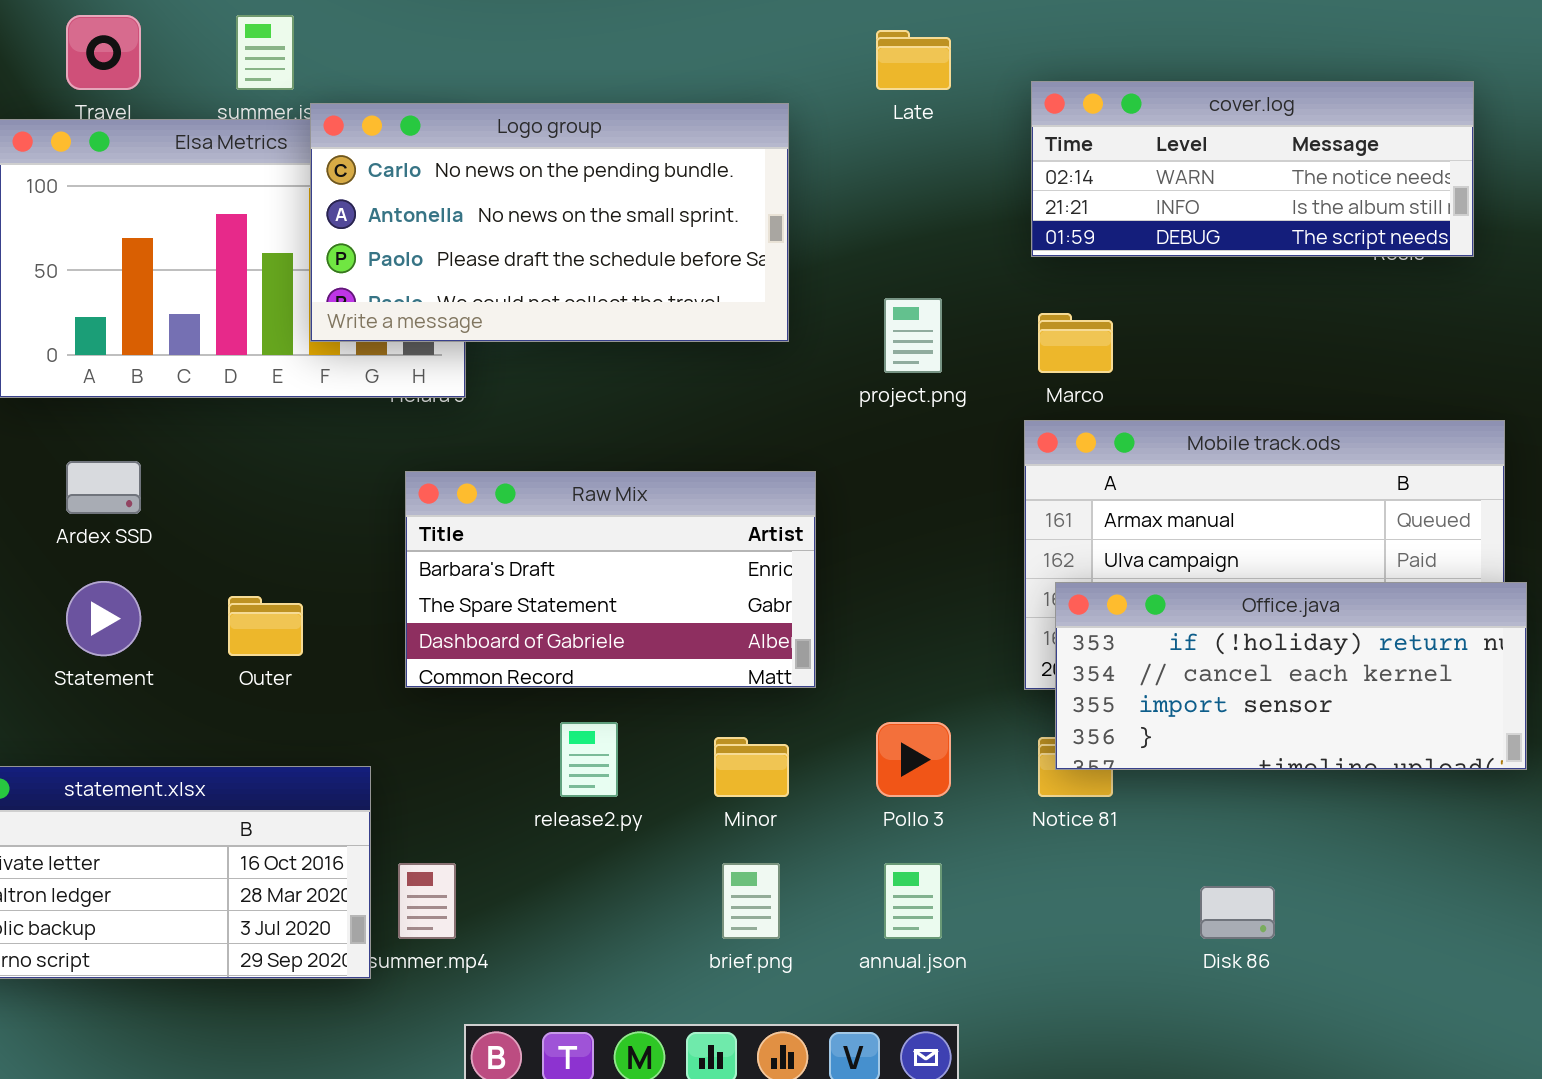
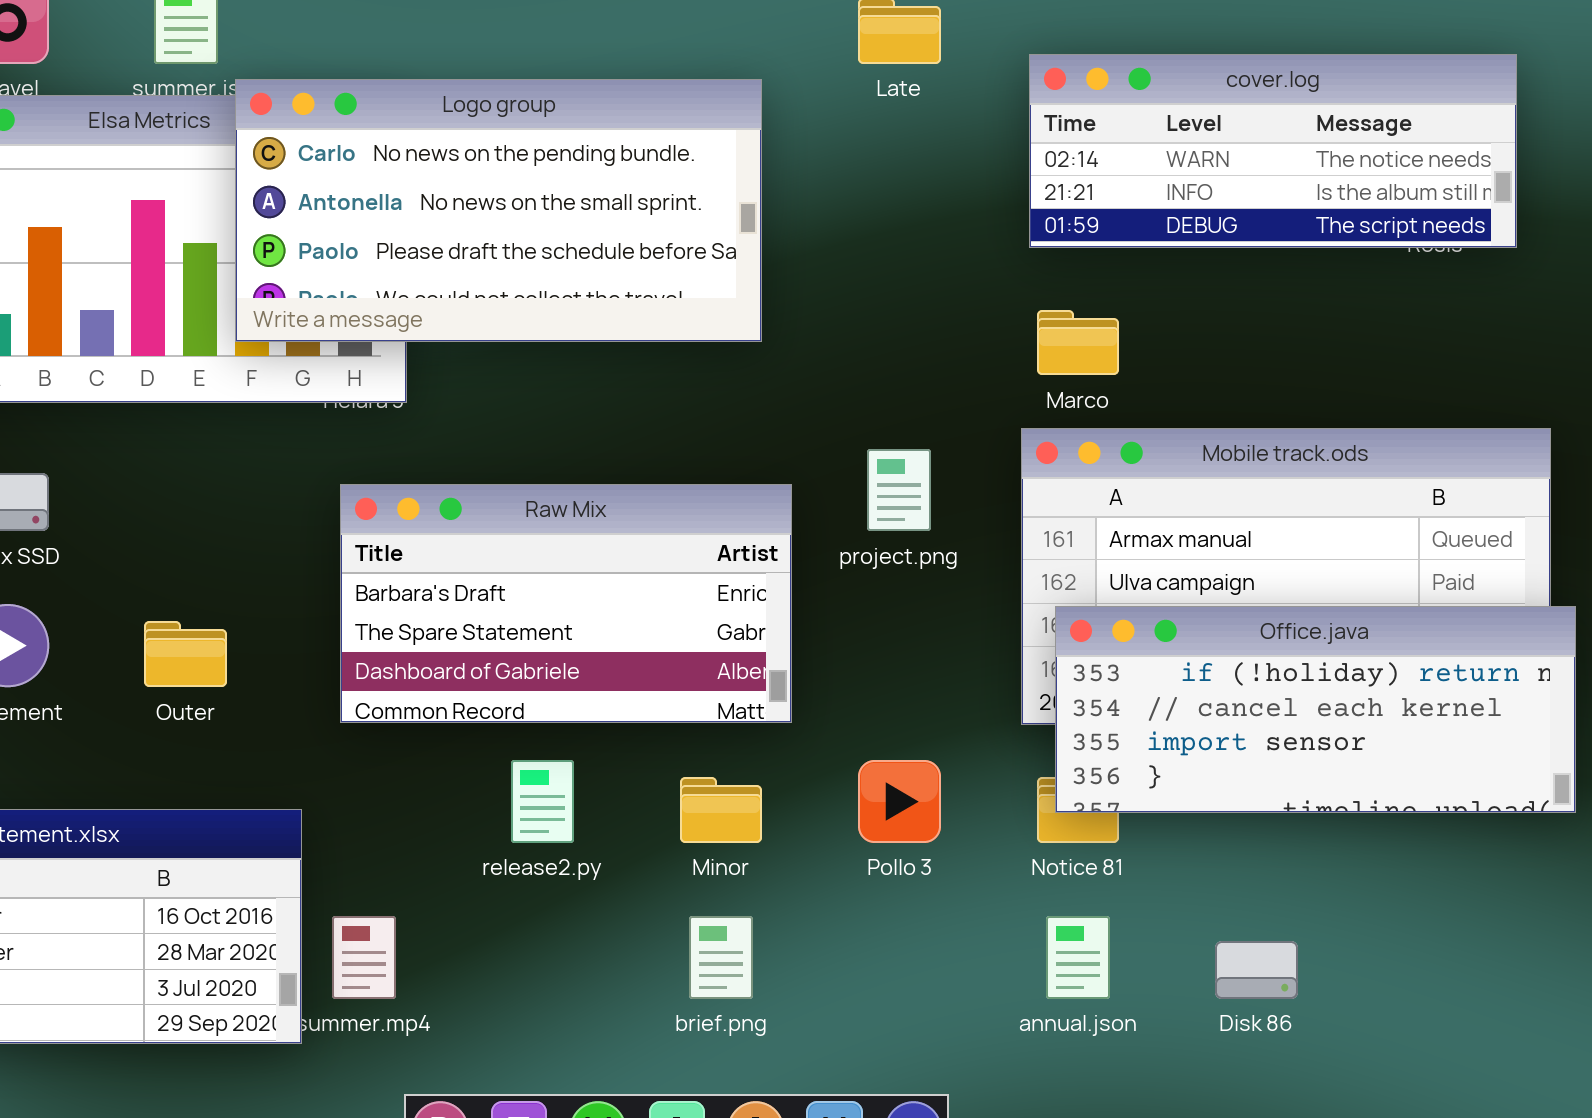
project.png: [884,298,942,373] -> [867,449,931,531], moved
annual.json: [884,863,942,939] -> [1046,916,1110,999], moved

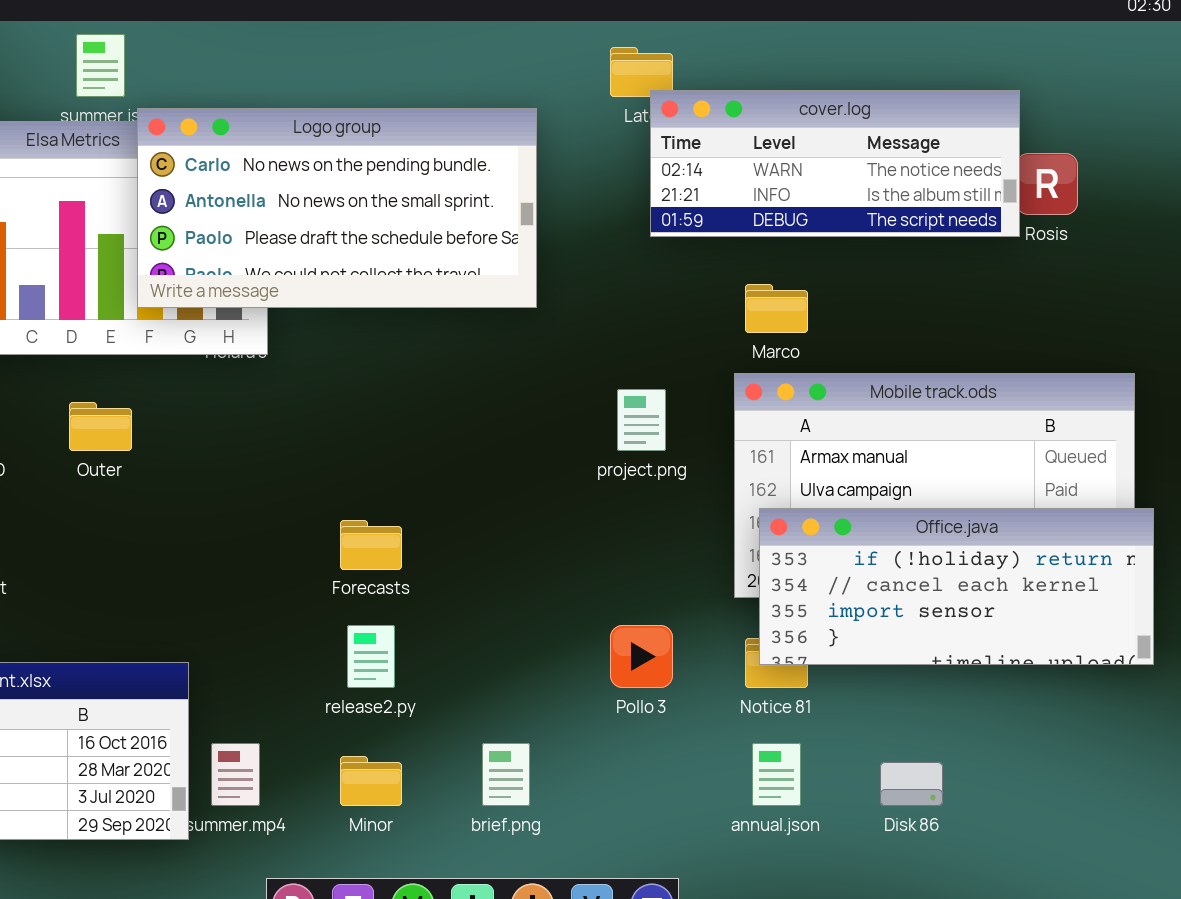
cover.log: [1029,54,1517,248] -> [650,90,1020,237], moved
Raw Mix: [340,484,792,723] -> none, closed
Outer: [144,621,227,687] -> [69,402,132,451], moved
Minor: [680,777,762,843] -> [340,756,402,806], moved

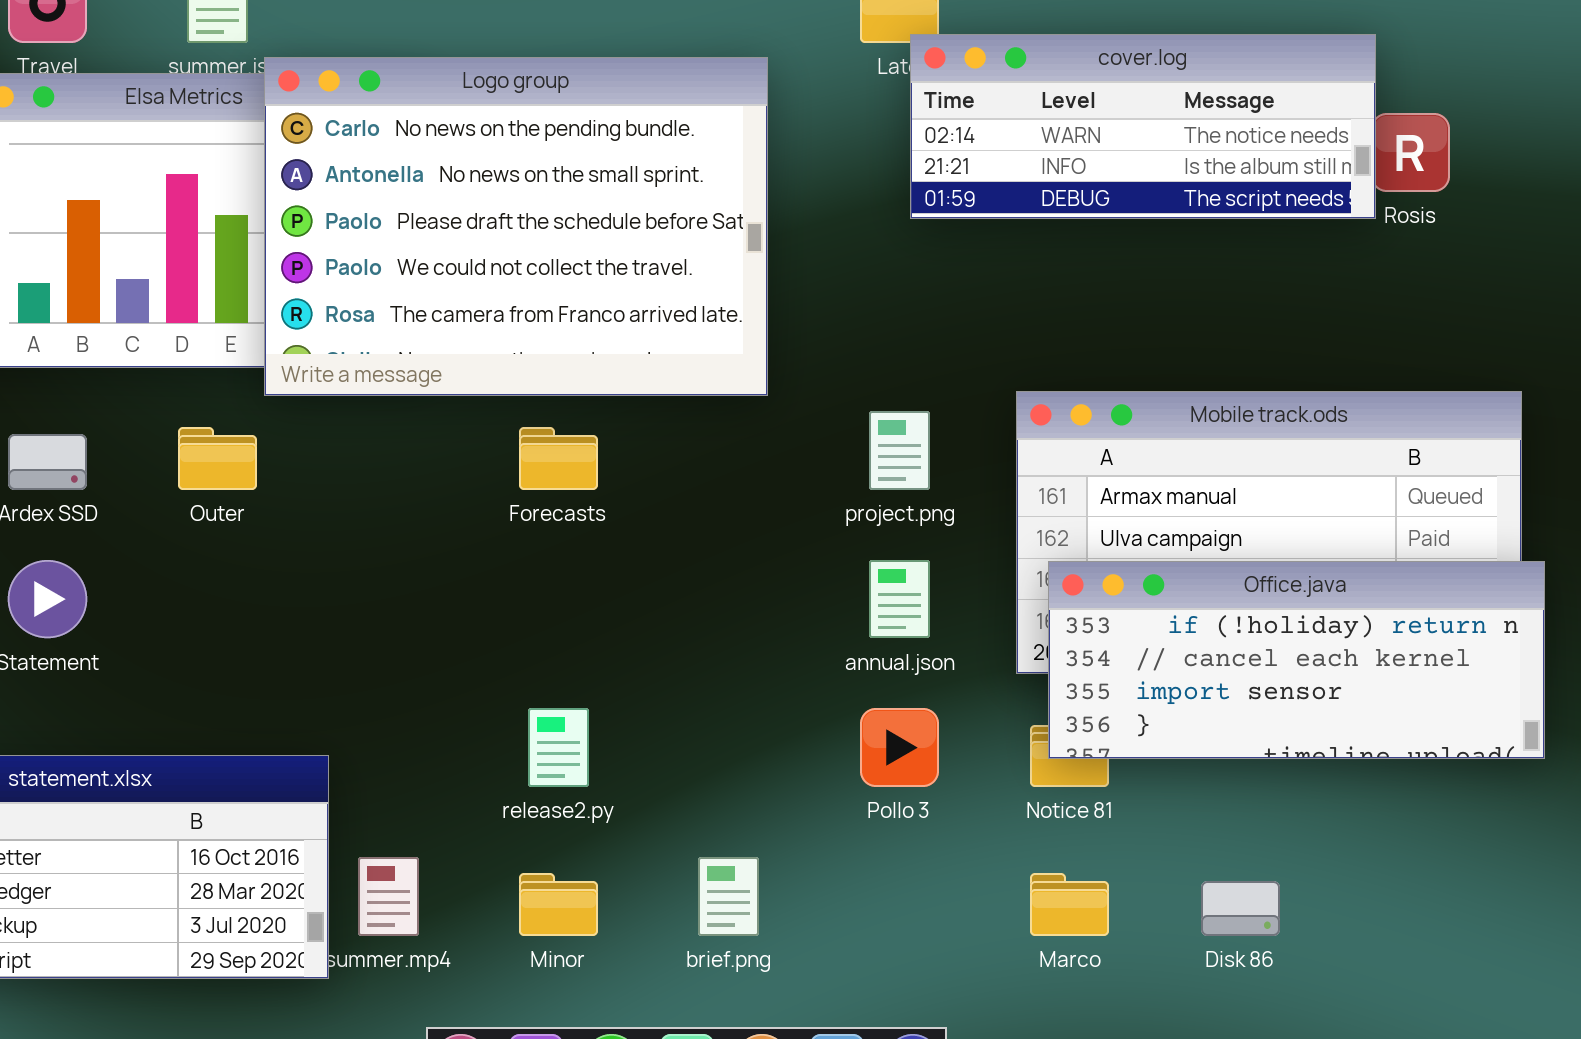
Logo group: [137,108,537,308] -> [264,57,768,396], resized
Marco: [745,284,808,333] -> [1030,873,1109,936], moved
Forecasts: [340,520,402,570] -> [519,427,598,490], moved
annual.json: [752,743,801,806] -> [869,560,930,638], moved

